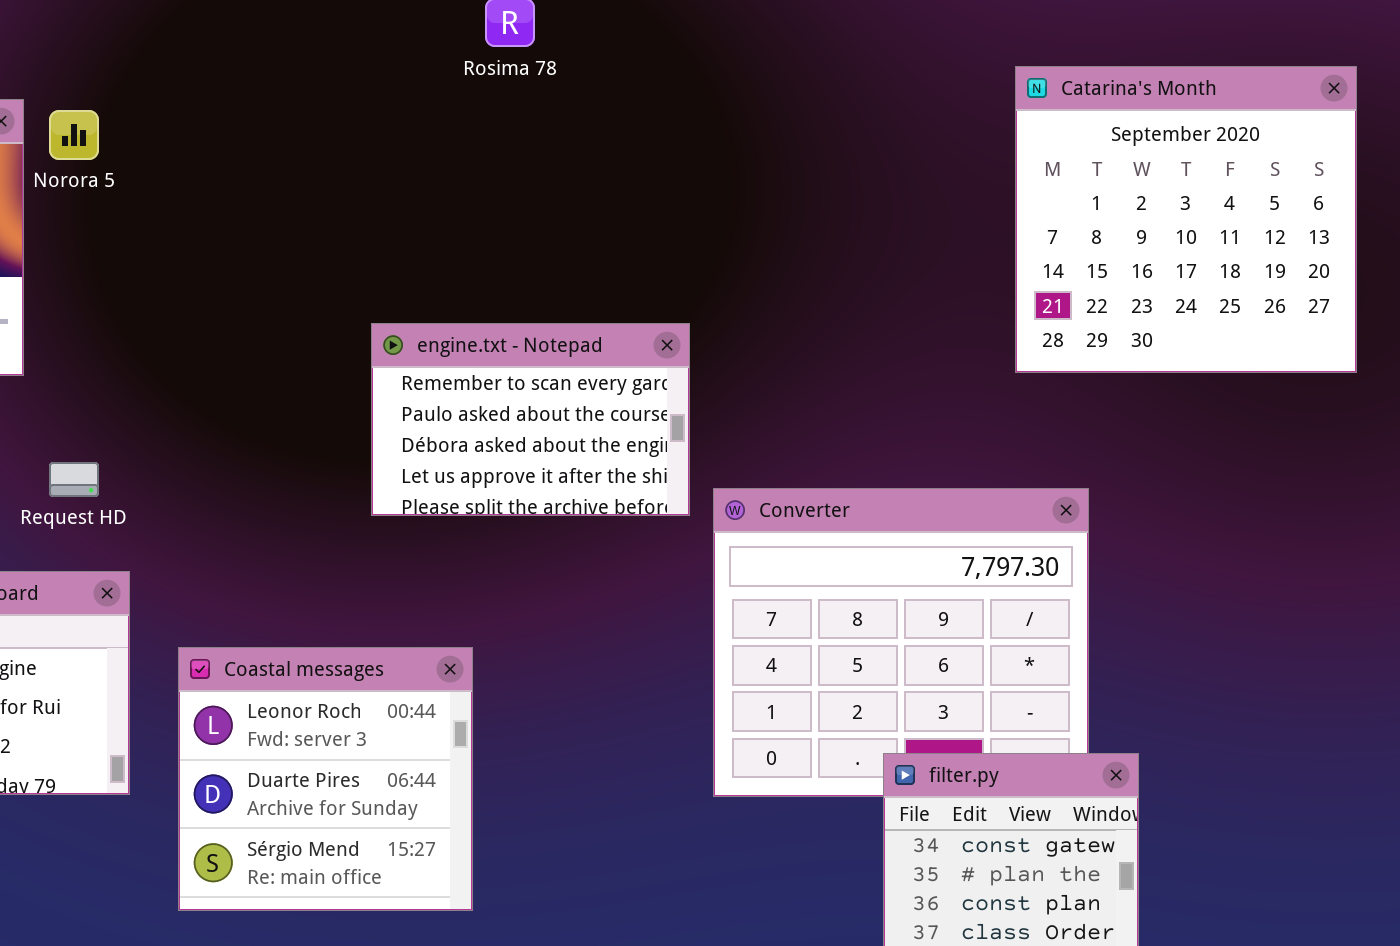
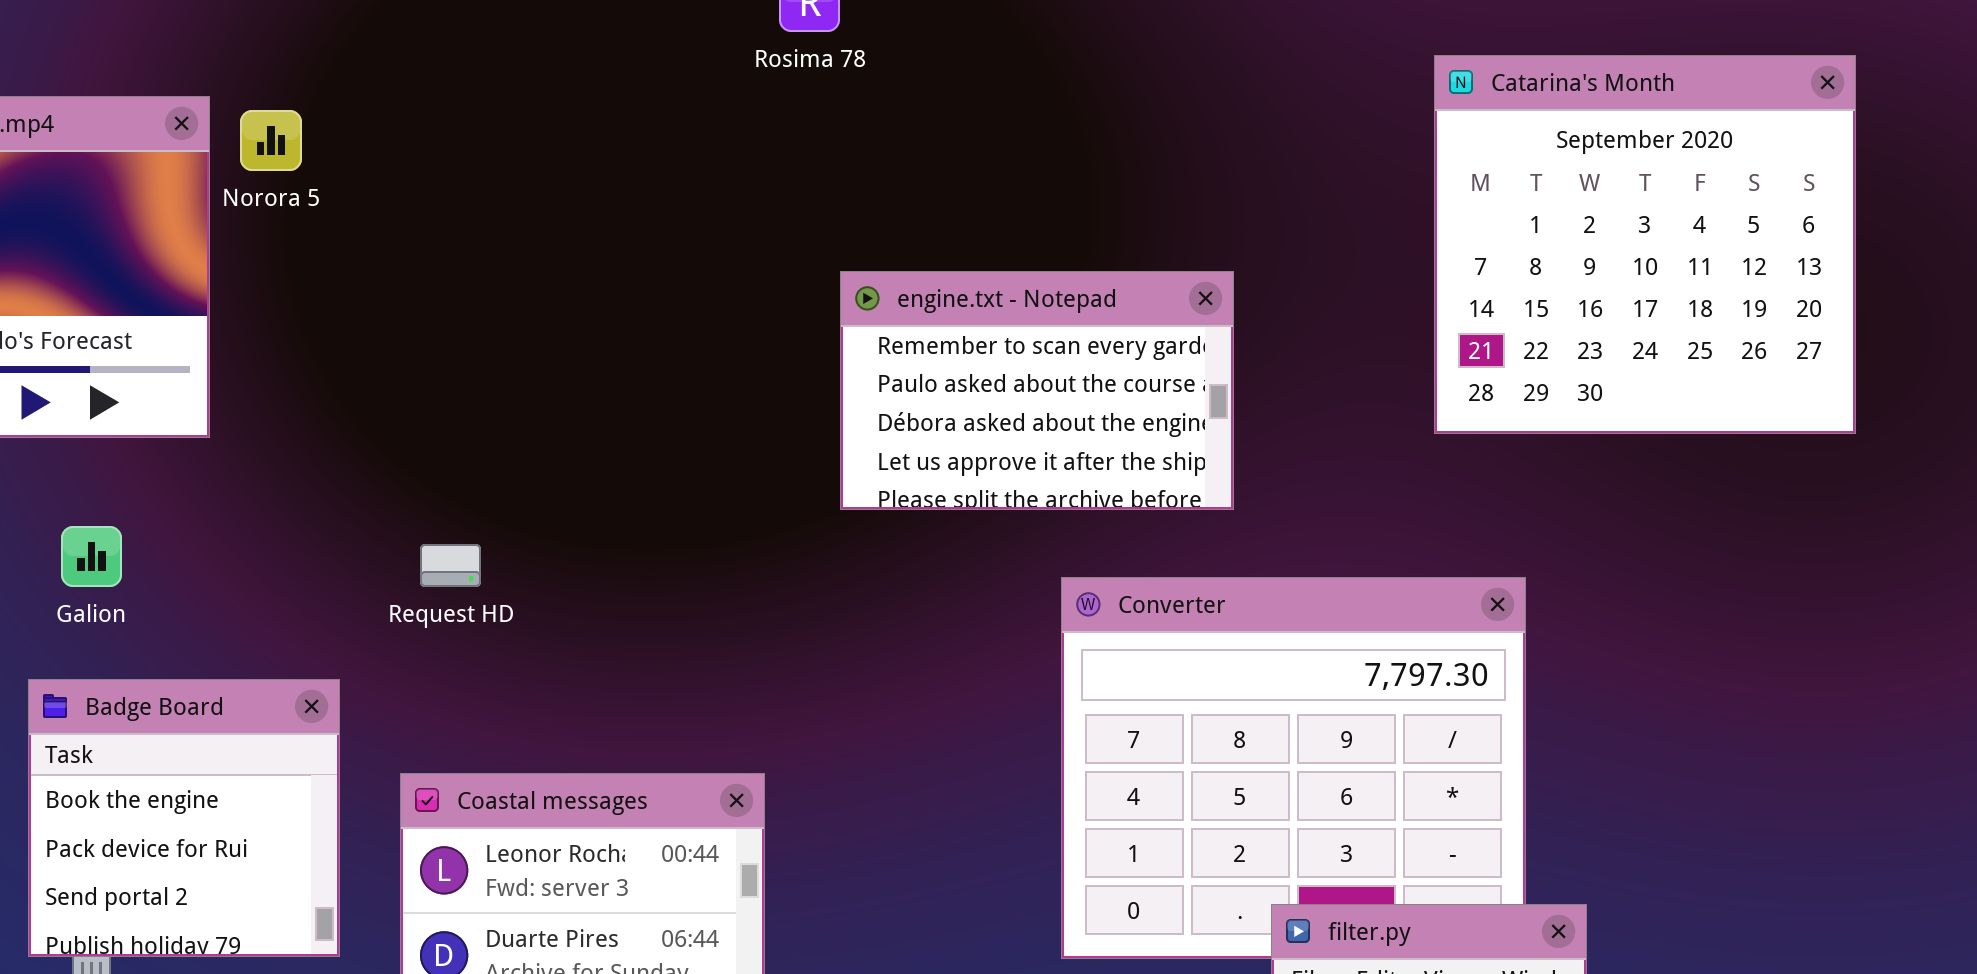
engine.txt - Notepad: [371,323,690,516] -> [840,271,1234,510], moved
Request HD: [49,462,99,497] -> [420,544,481,587], moved

